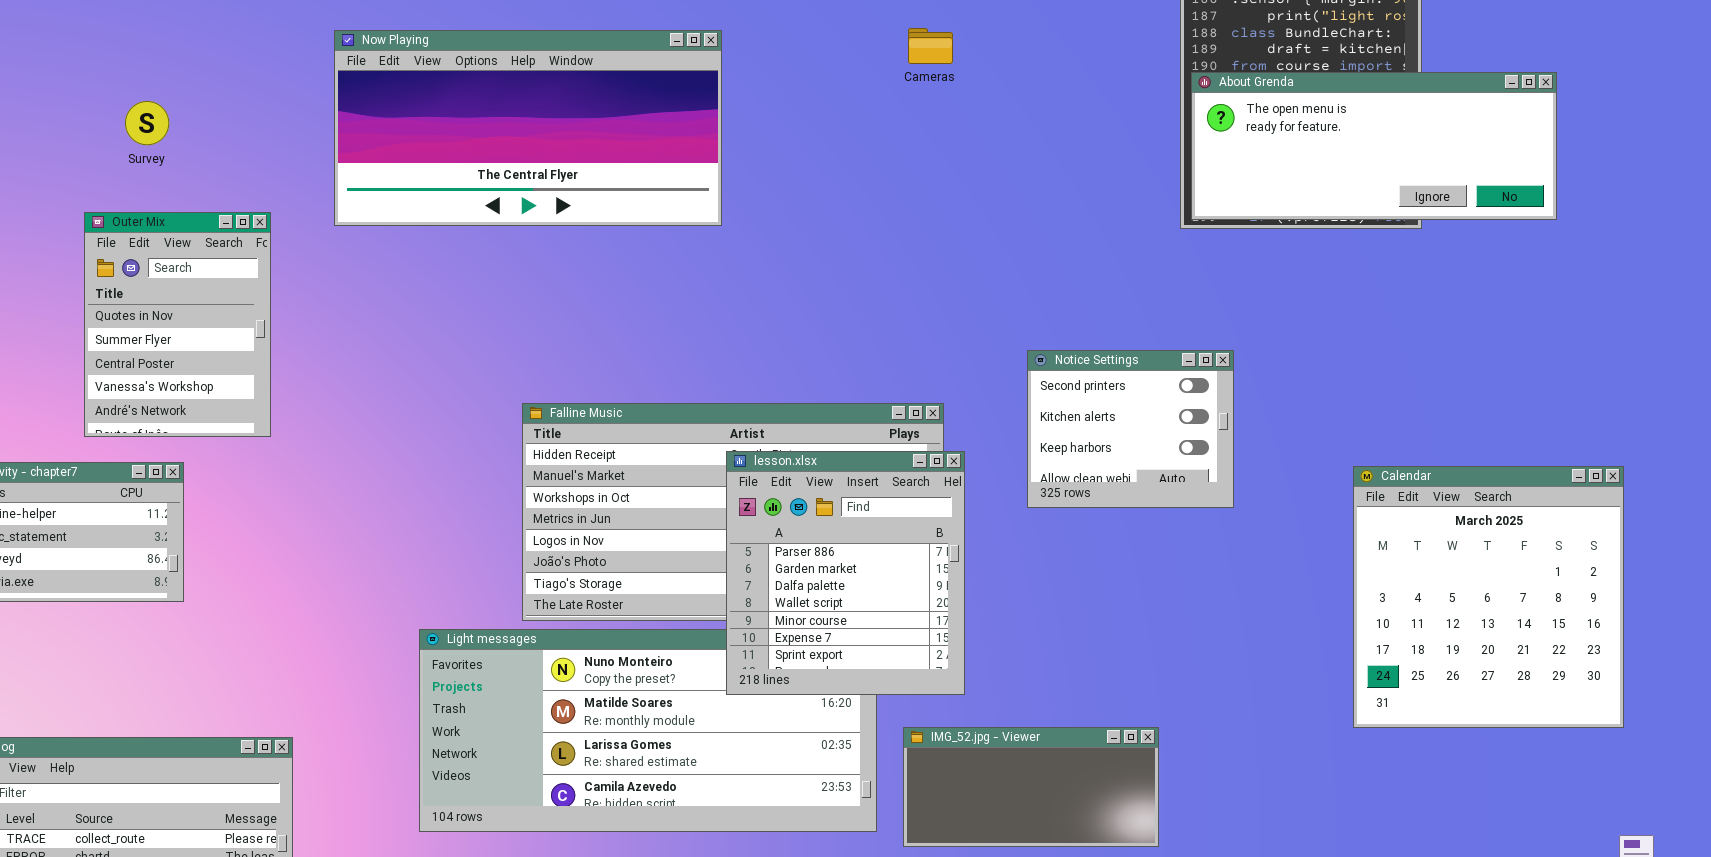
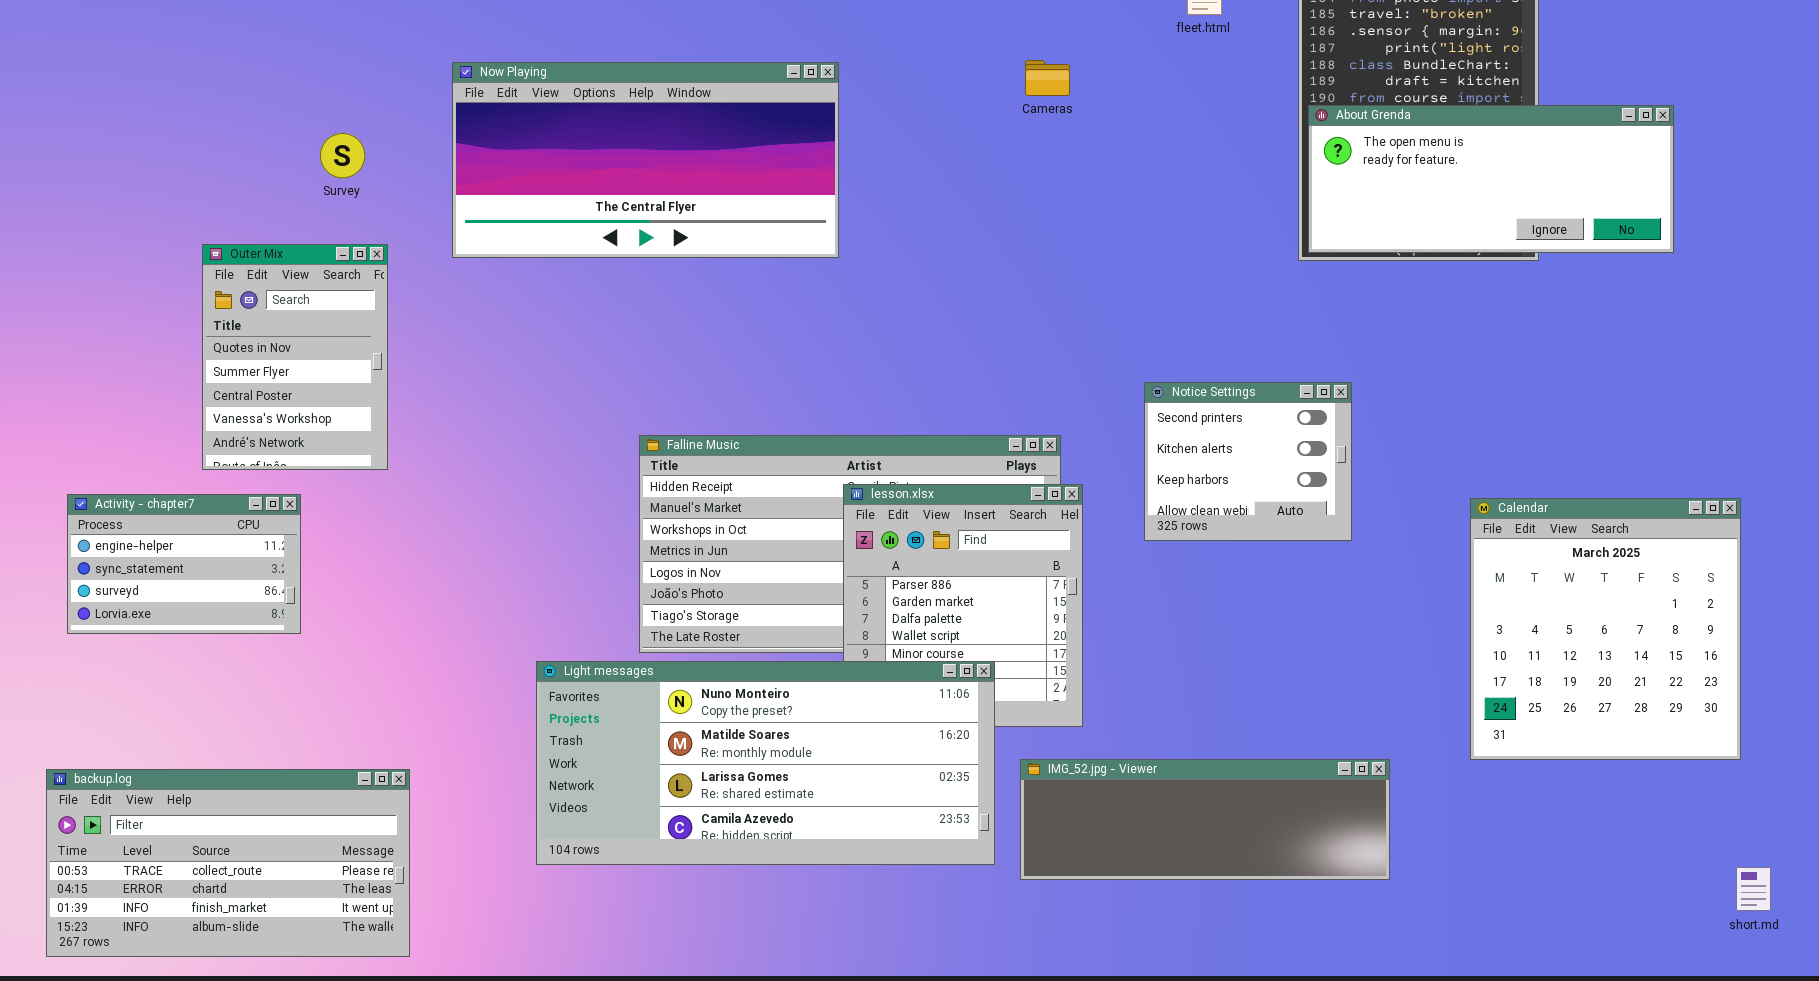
Survey: [125,101,169,145] -> [320,133,365,178], moved
Light messages: [419,629,877,832] -> [536,661,995,865], raised
IMG_52.jpg - Viewer: [903,727,1159,847] -> [1020,759,1390,880], resized

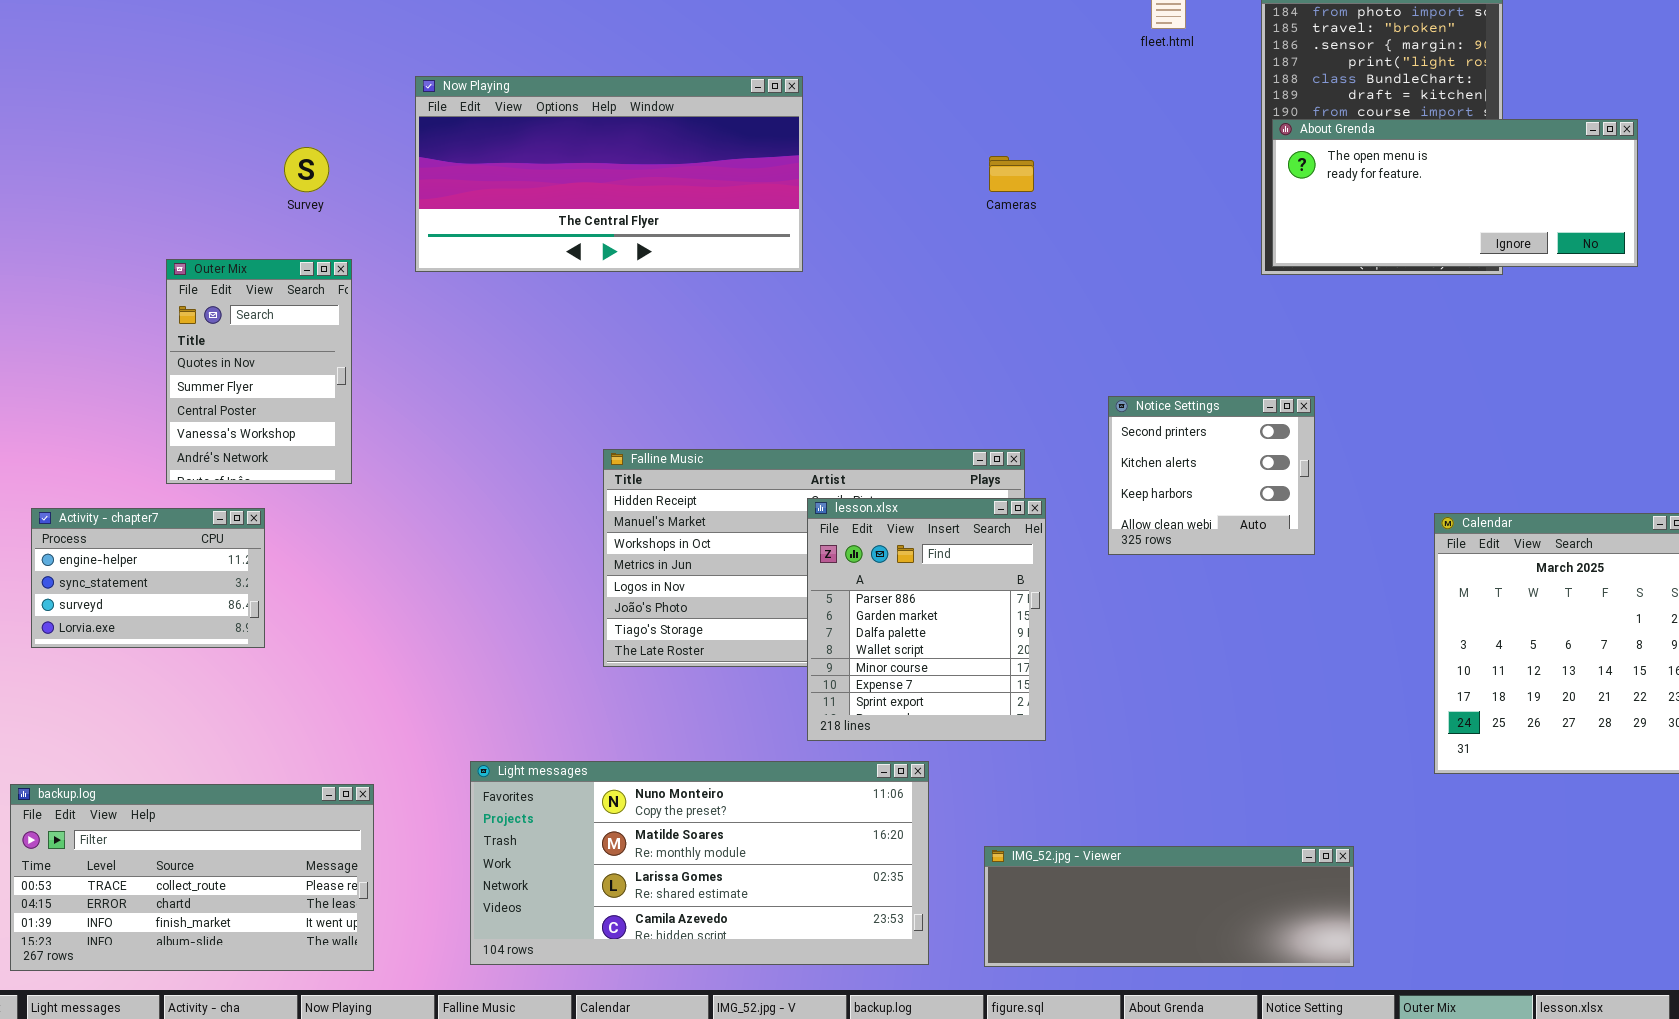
Cameras: [1025,60,1070,96] -> [989,156,1034,192], moved
Light messages: [536,661,995,865] -> [470,761,929,965], moved
IMG_52.jpg - Viewer: [1020,759,1390,880] -> [984,846,1354,967], moved

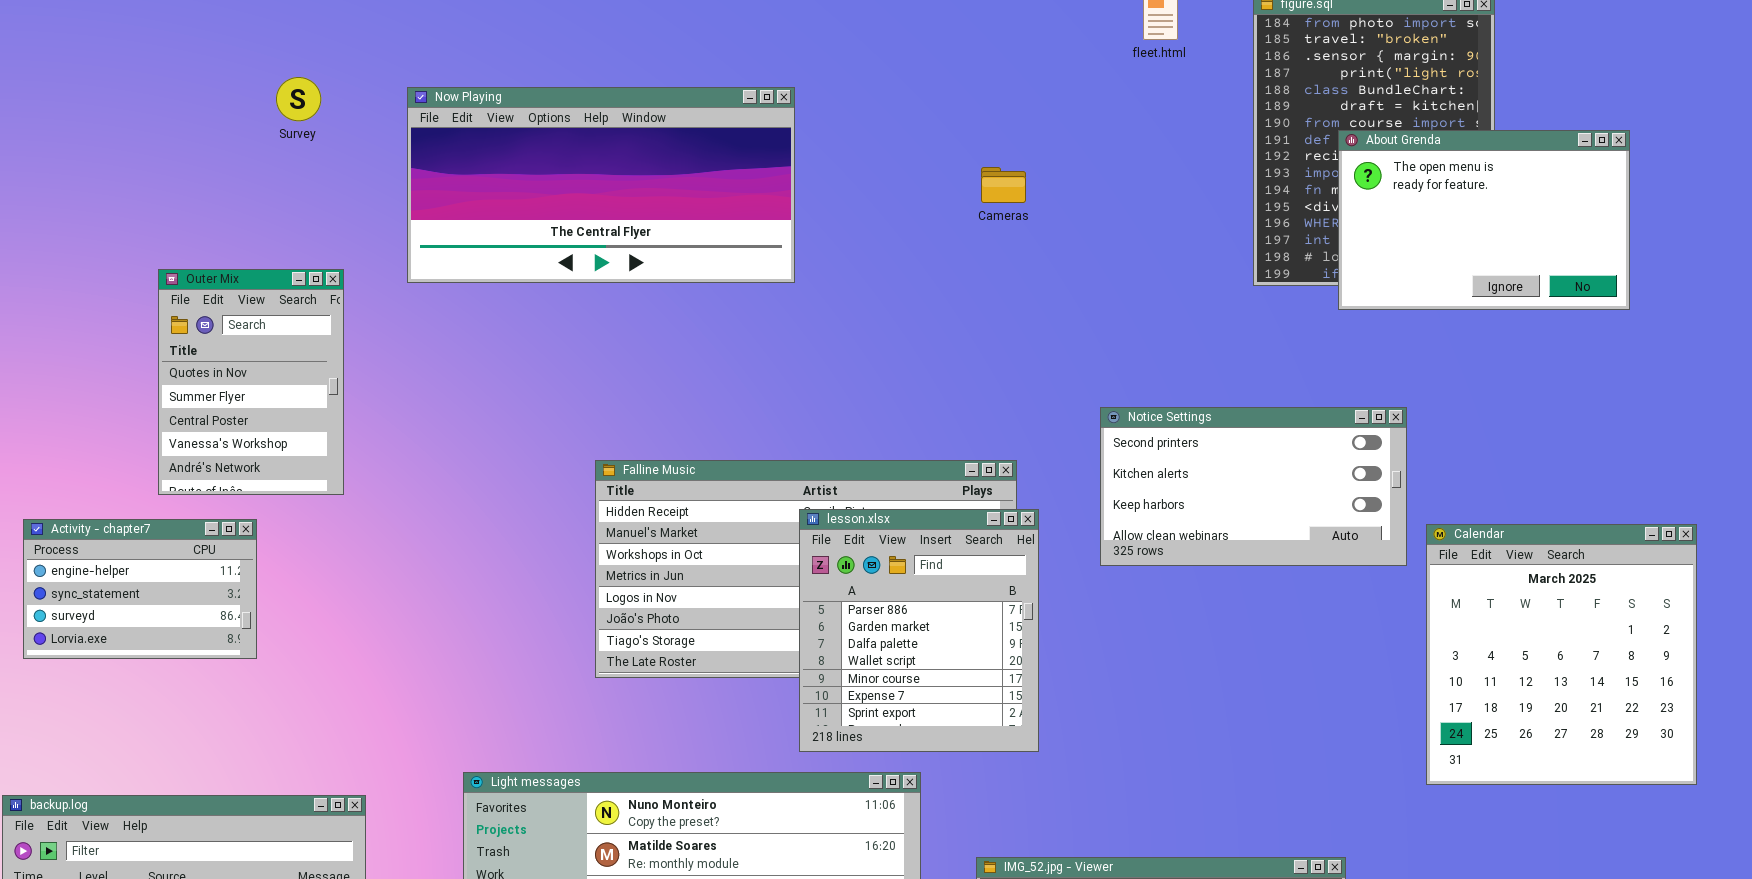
About Grenda: [1272,119,1638,267] -> [1338,130,1630,310], resized
Survey: [284,147,329,192] -> [276,77,321,121], moved
Notice Settings: [1108,396,1315,555] -> [1100,407,1407,566], resized

